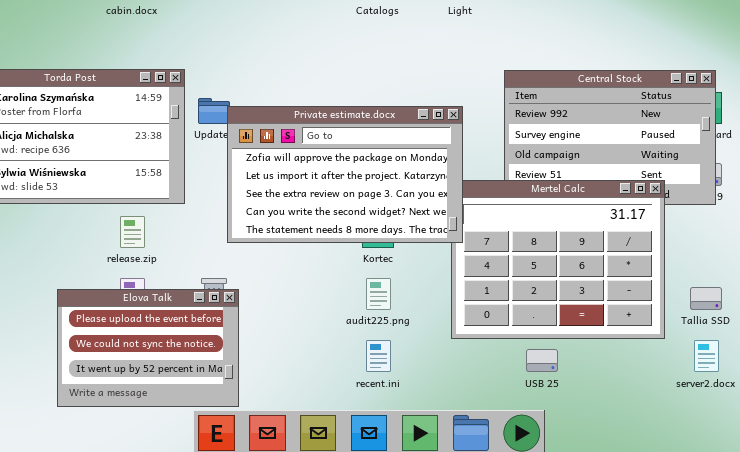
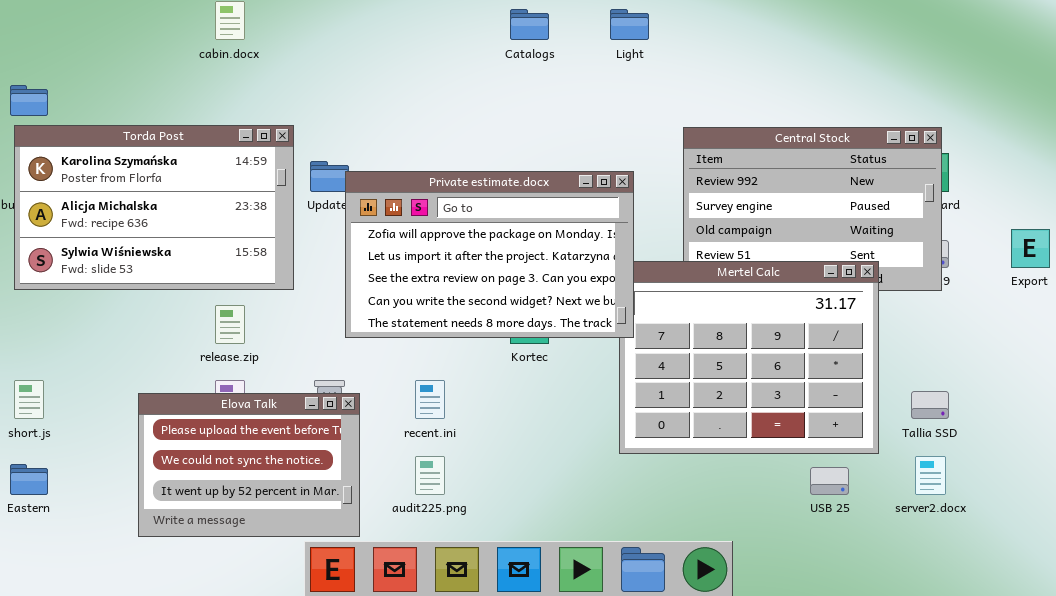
audit225.png: [366,278,391,310] -> [415,456,445,495], moved
recent.ini: [366,340,391,372] -> [415,380,445,419], moved
USB 25: [526,349,558,372] -> [810,467,849,495], moved

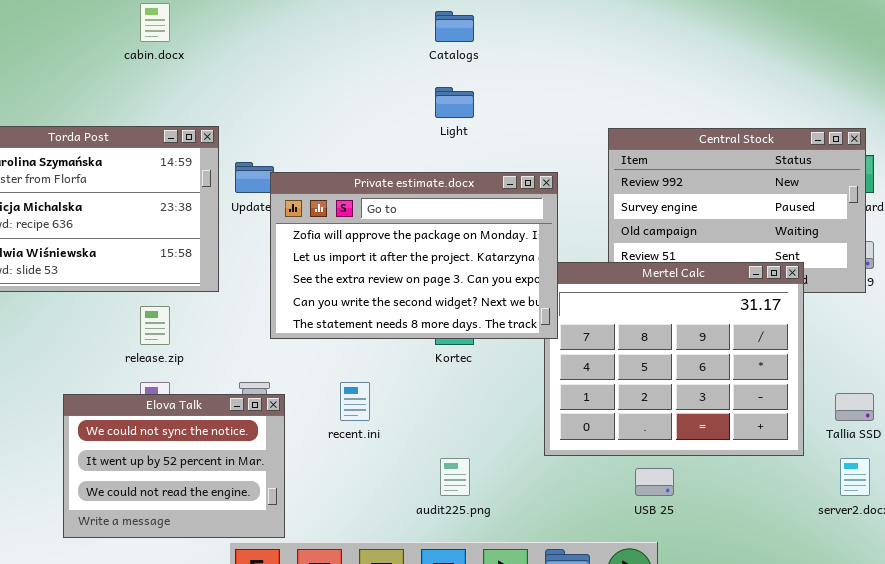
Light: [610,9,649,40] -> [435,87,474,118], moved
Elova Talk: [138,393,360,537] -> [63,394,285,538], scrolled down 1 row
audit225.png: [415,456,445,495] -> [440,458,470,496], moved
USB 25: [810,467,849,495] -> [635,468,674,496], moved

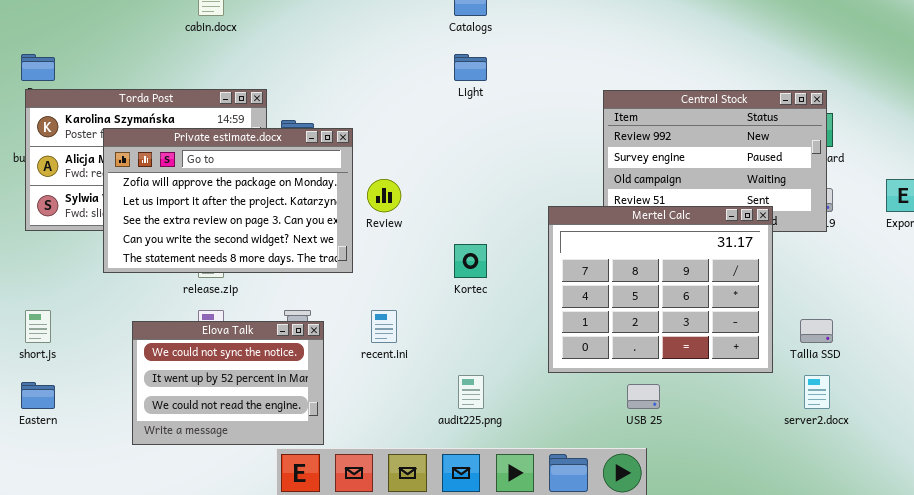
Private estimate.docx: [270,172,558,339] -> [103,128,353,273], moved

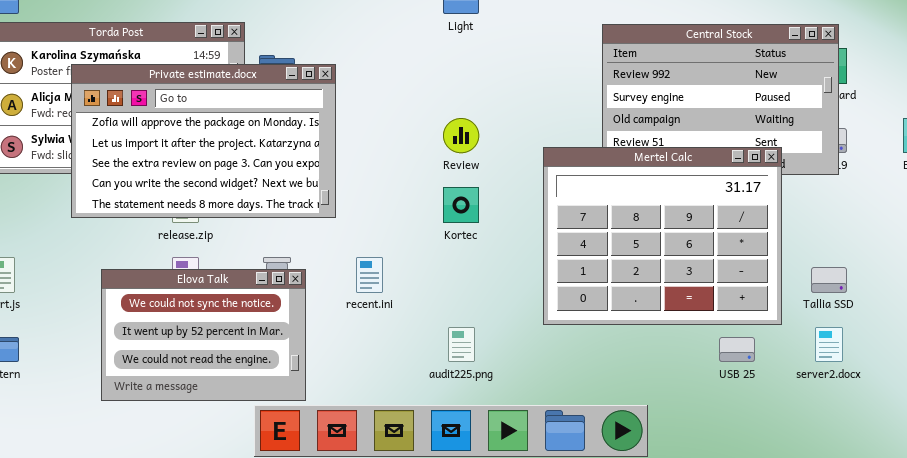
Review: [367,179,401,212] -> [443,118,479,153], moved
USB 25: [627,384,660,409] -> [719,337,755,362], moved

